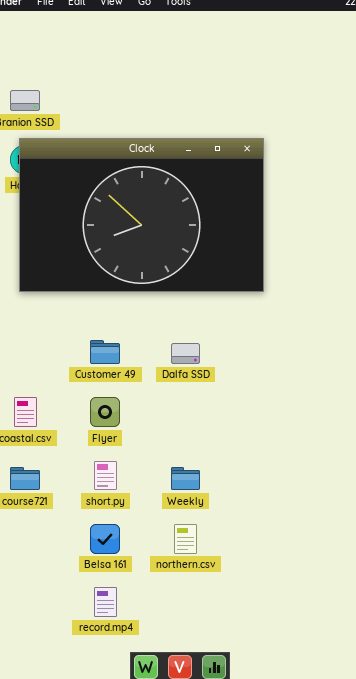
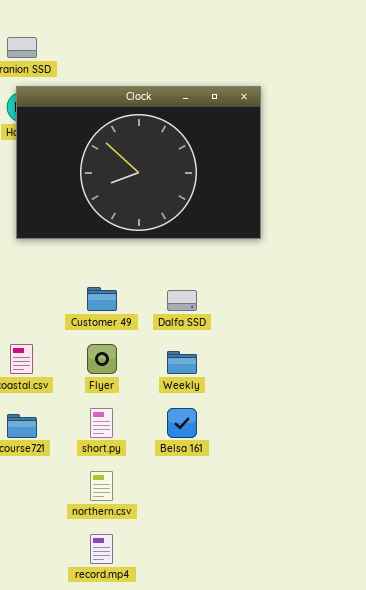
Weekly: [171,467,200,490] -> [167,351,197,374], moved
Belsa 161: [90,524,120,554] -> [167,408,197,438], moved
northern.csv: [174,524,197,554] -> [90,471,113,501], moved

